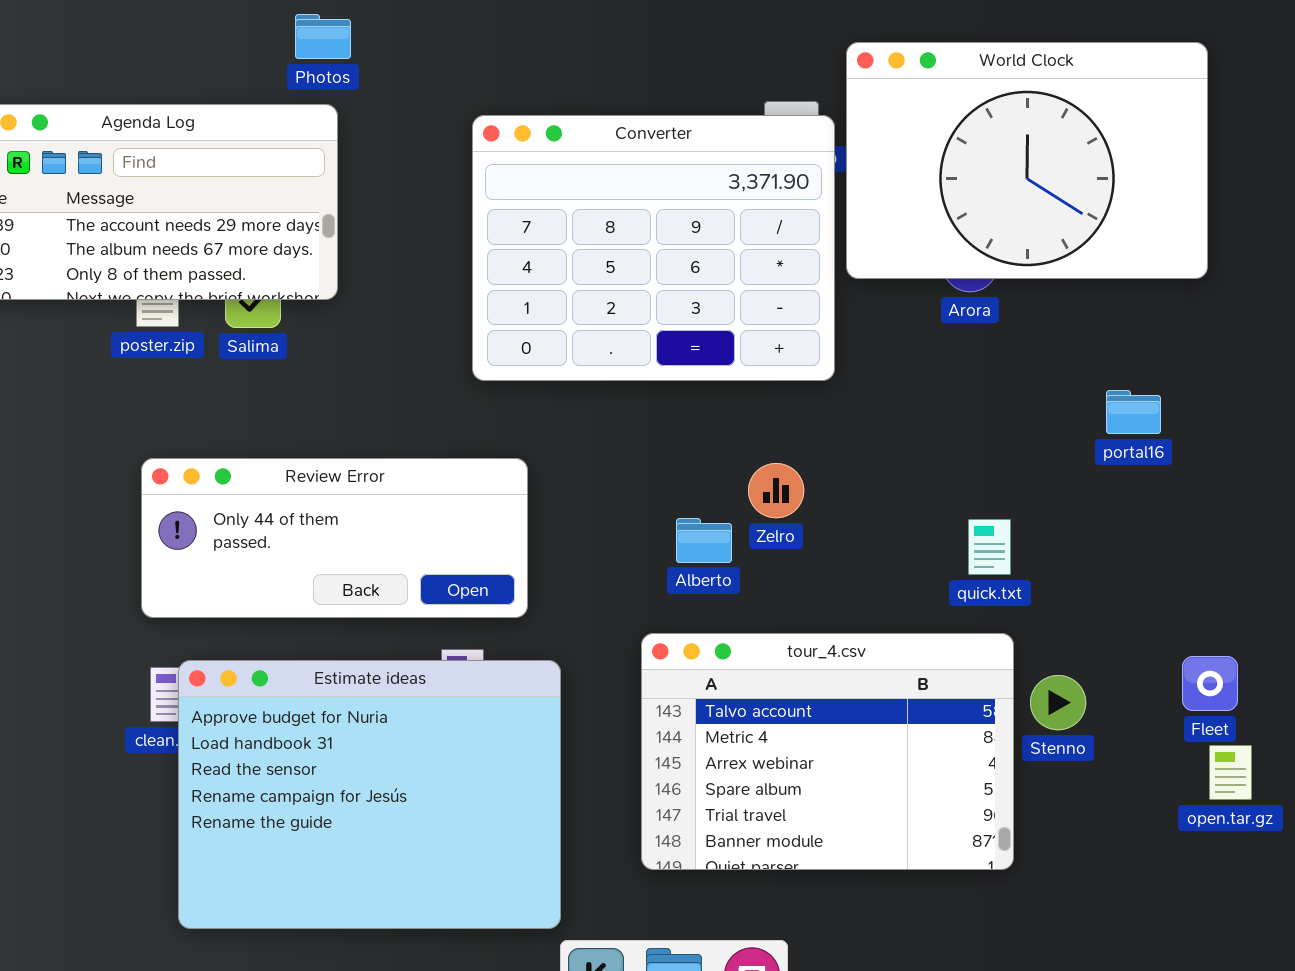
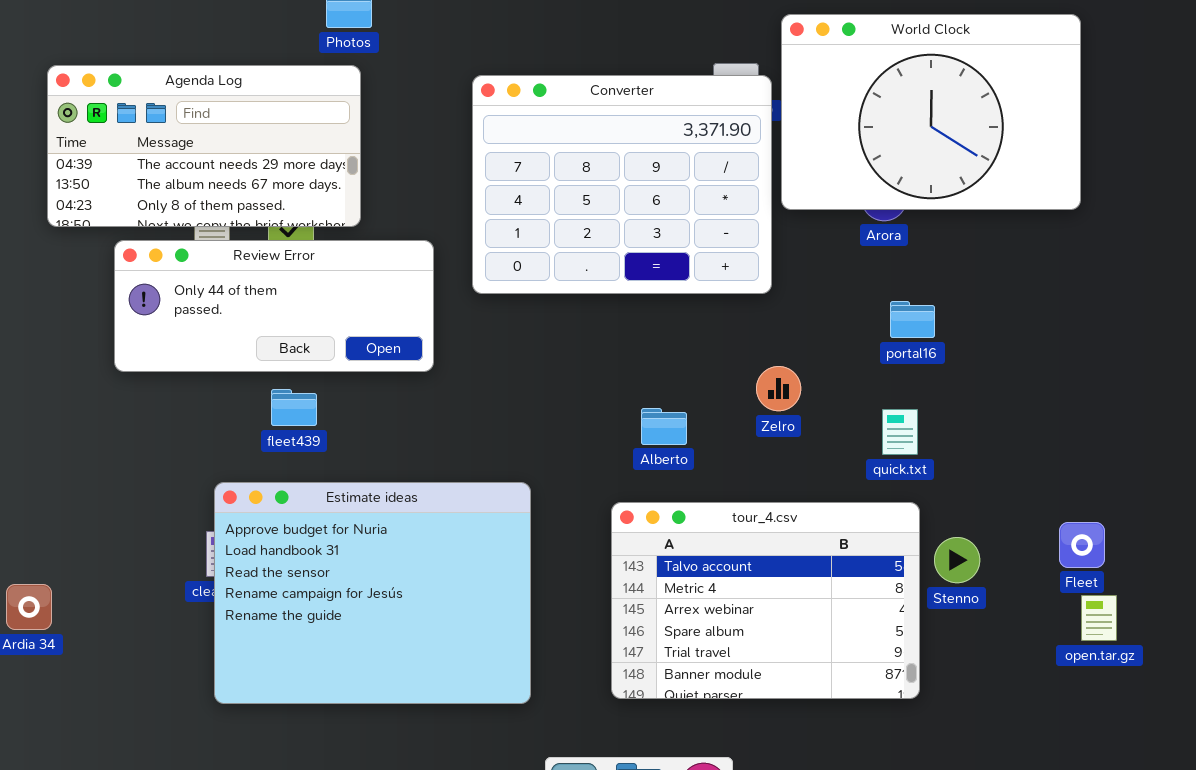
portal16: [1106,390,1161,434] -> [890,301,935,338], moved
Review Error: [141,458,528,618] -> [114,240,434,372], moved
Zelro: [748,463,804,518] -> [756,366,801,411], moved
Estimate ideas: [178,660,561,929] -> [214,482,531,704], moved

